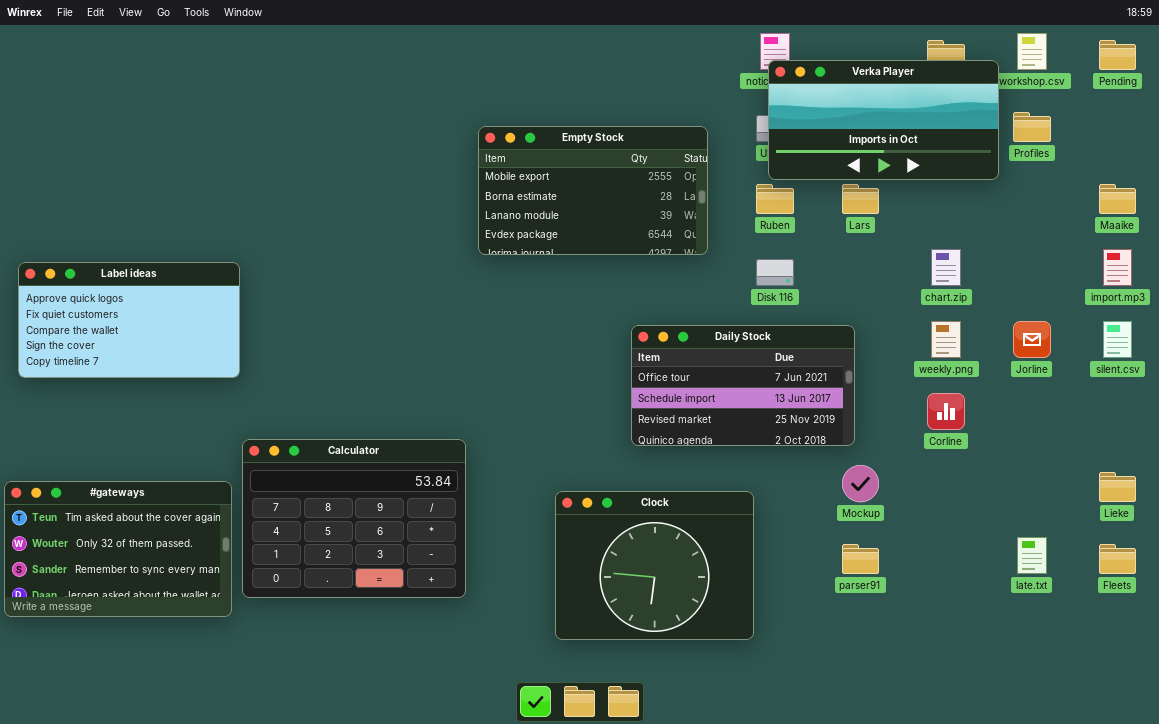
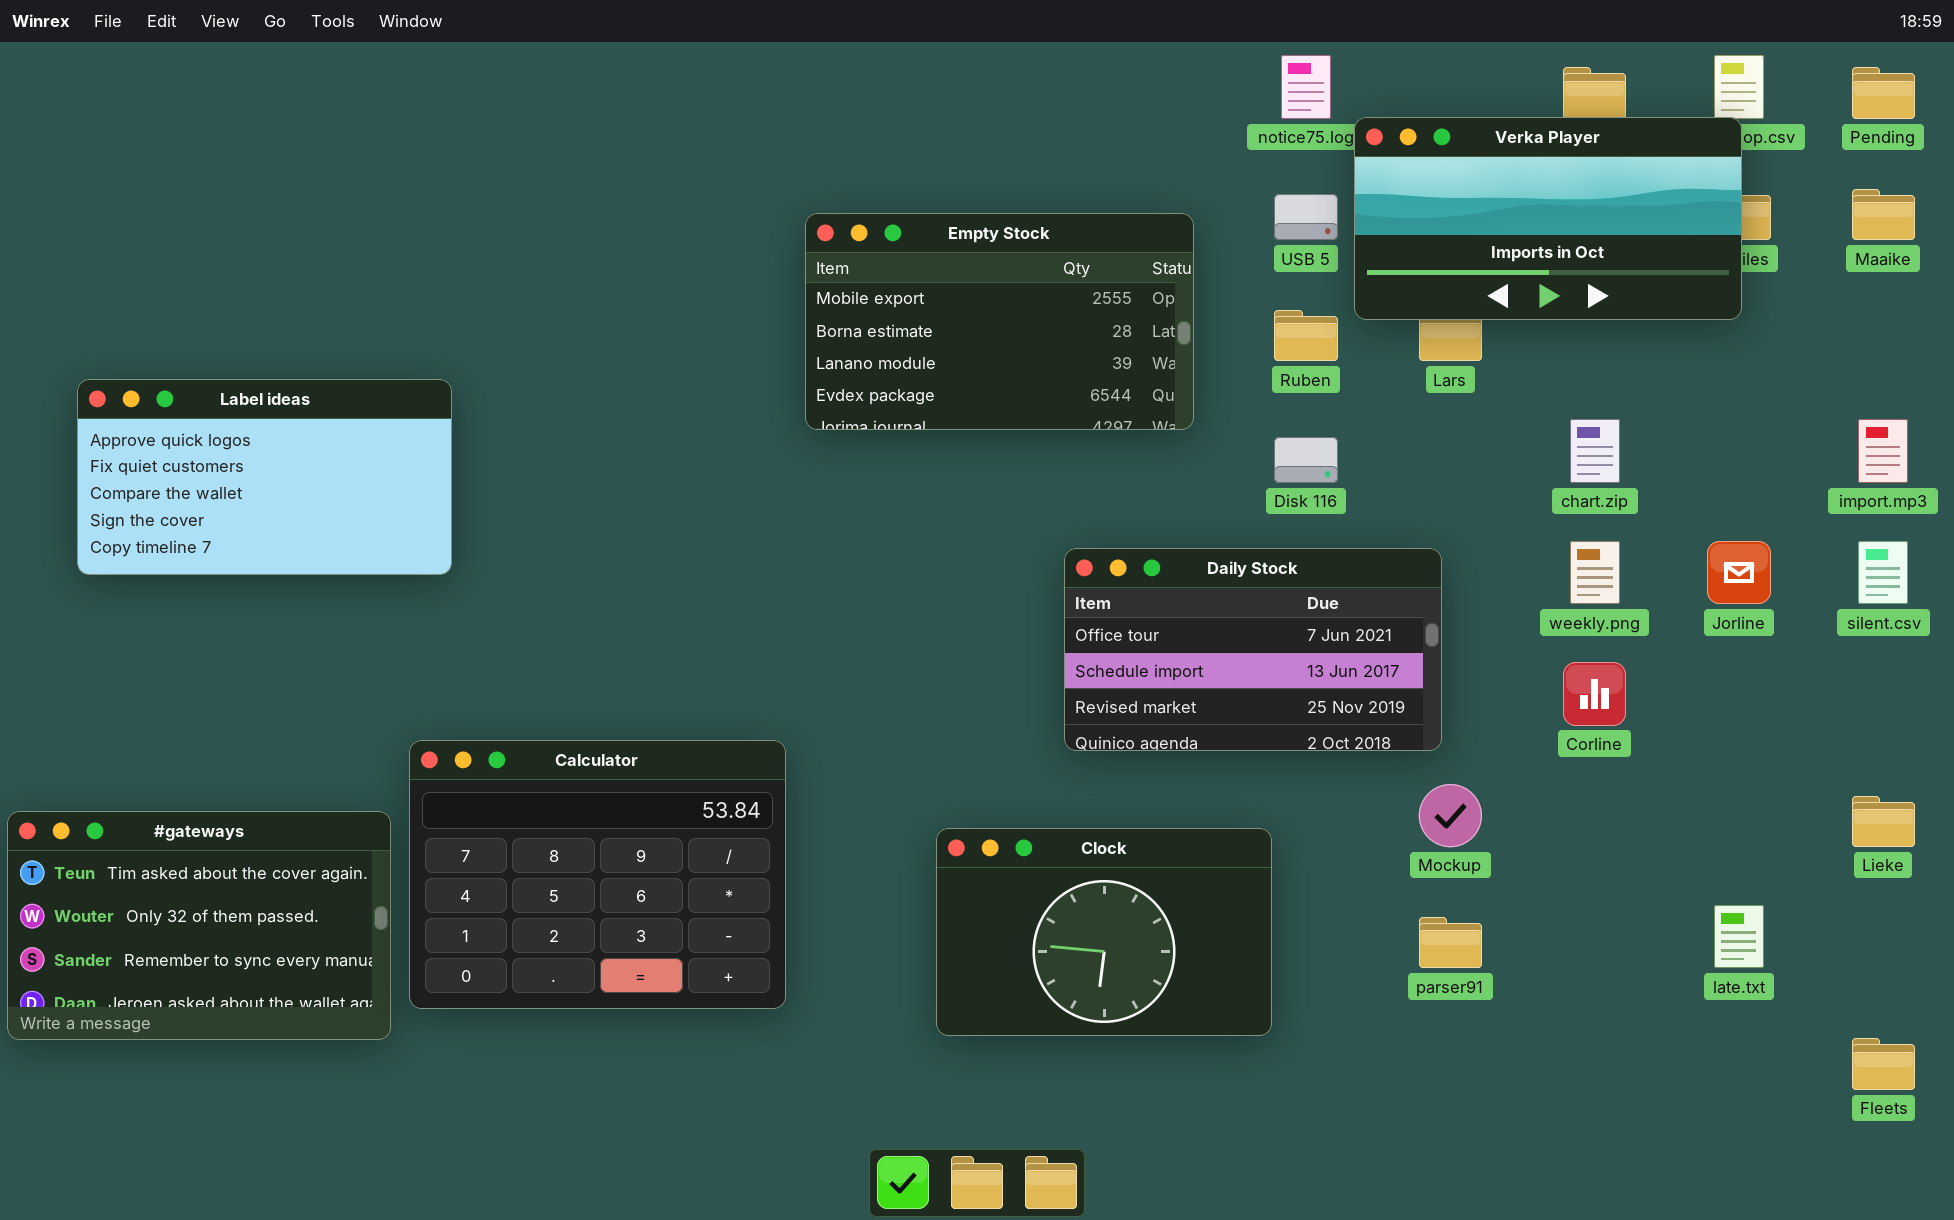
Verka Player: [768,60,999,180] -> [1354,117,1742,320], moved
Maaike: [1099,184,1136,214] -> [1852,189,1915,240], moved
Label ideas: [18,262,240,378] -> [77,379,452,575], moved
Clock: [555,491,754,640] -> [936,828,1272,1036], resized
Fleets: [1099,544,1136,574] -> [1852,1038,1915,1090], moved

